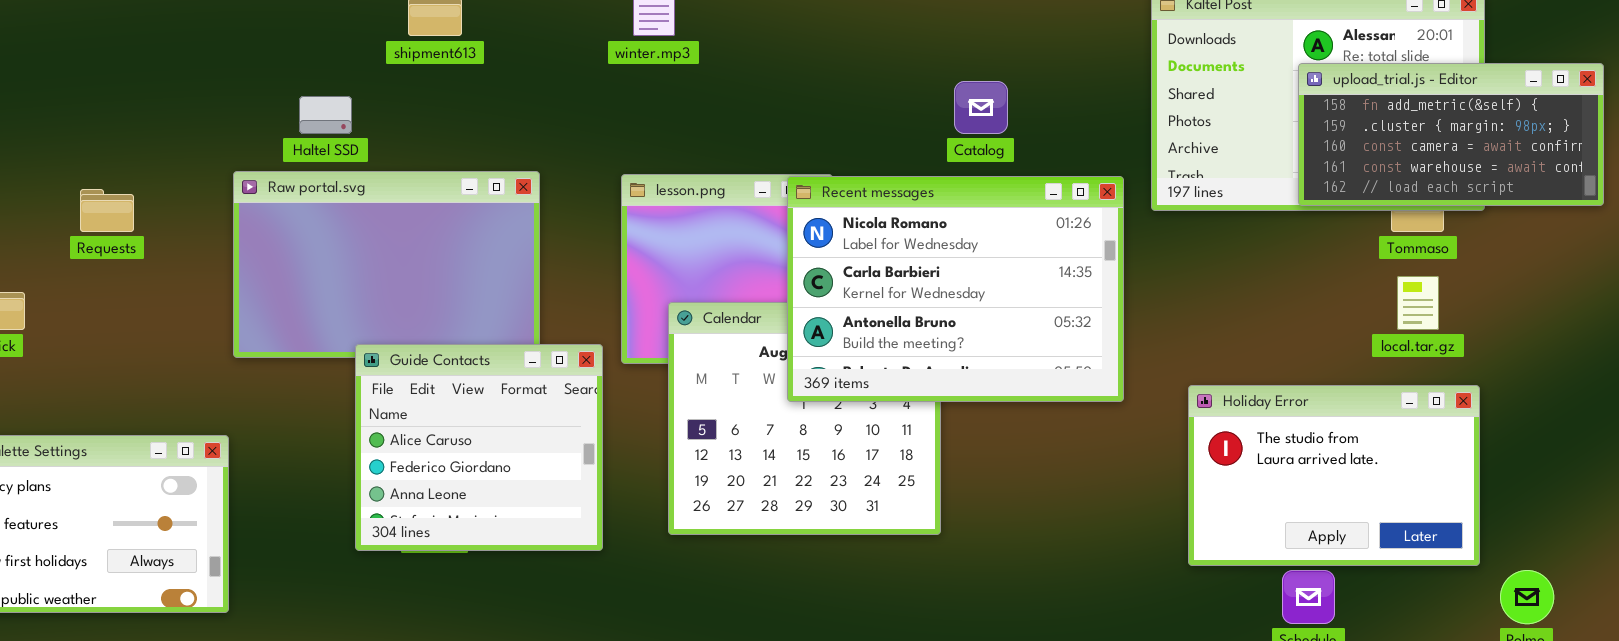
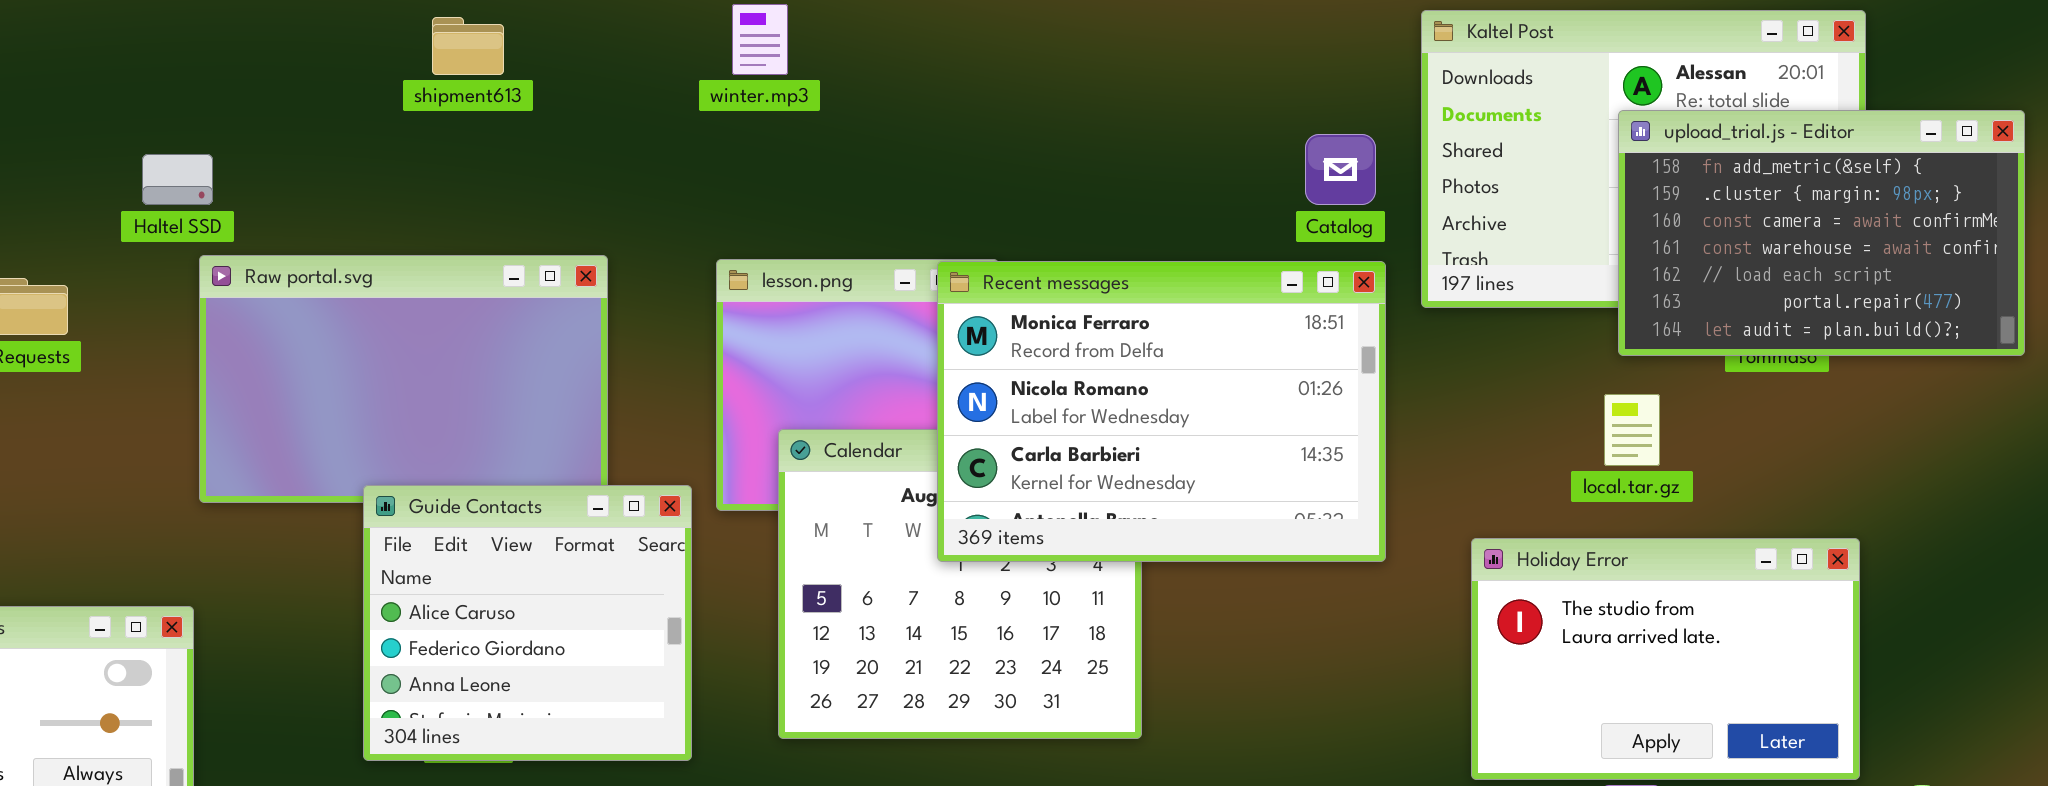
upload_trial.js - Editor: [1298,63,1604,206] -> [1618,110,2025,356], resized
Catalog: [954,81,1008,134] -> [1305,134,1376,205], moved
Haltel SSD: [299,96,352,134] -> [142,154,213,205], moved
Recent messages: [787,176,1124,402] -> [937,261,1386,562], scrolled up 1 row
local.tar.gz: [1397,276,1439,330] -> [1604,394,1660,466], moved

